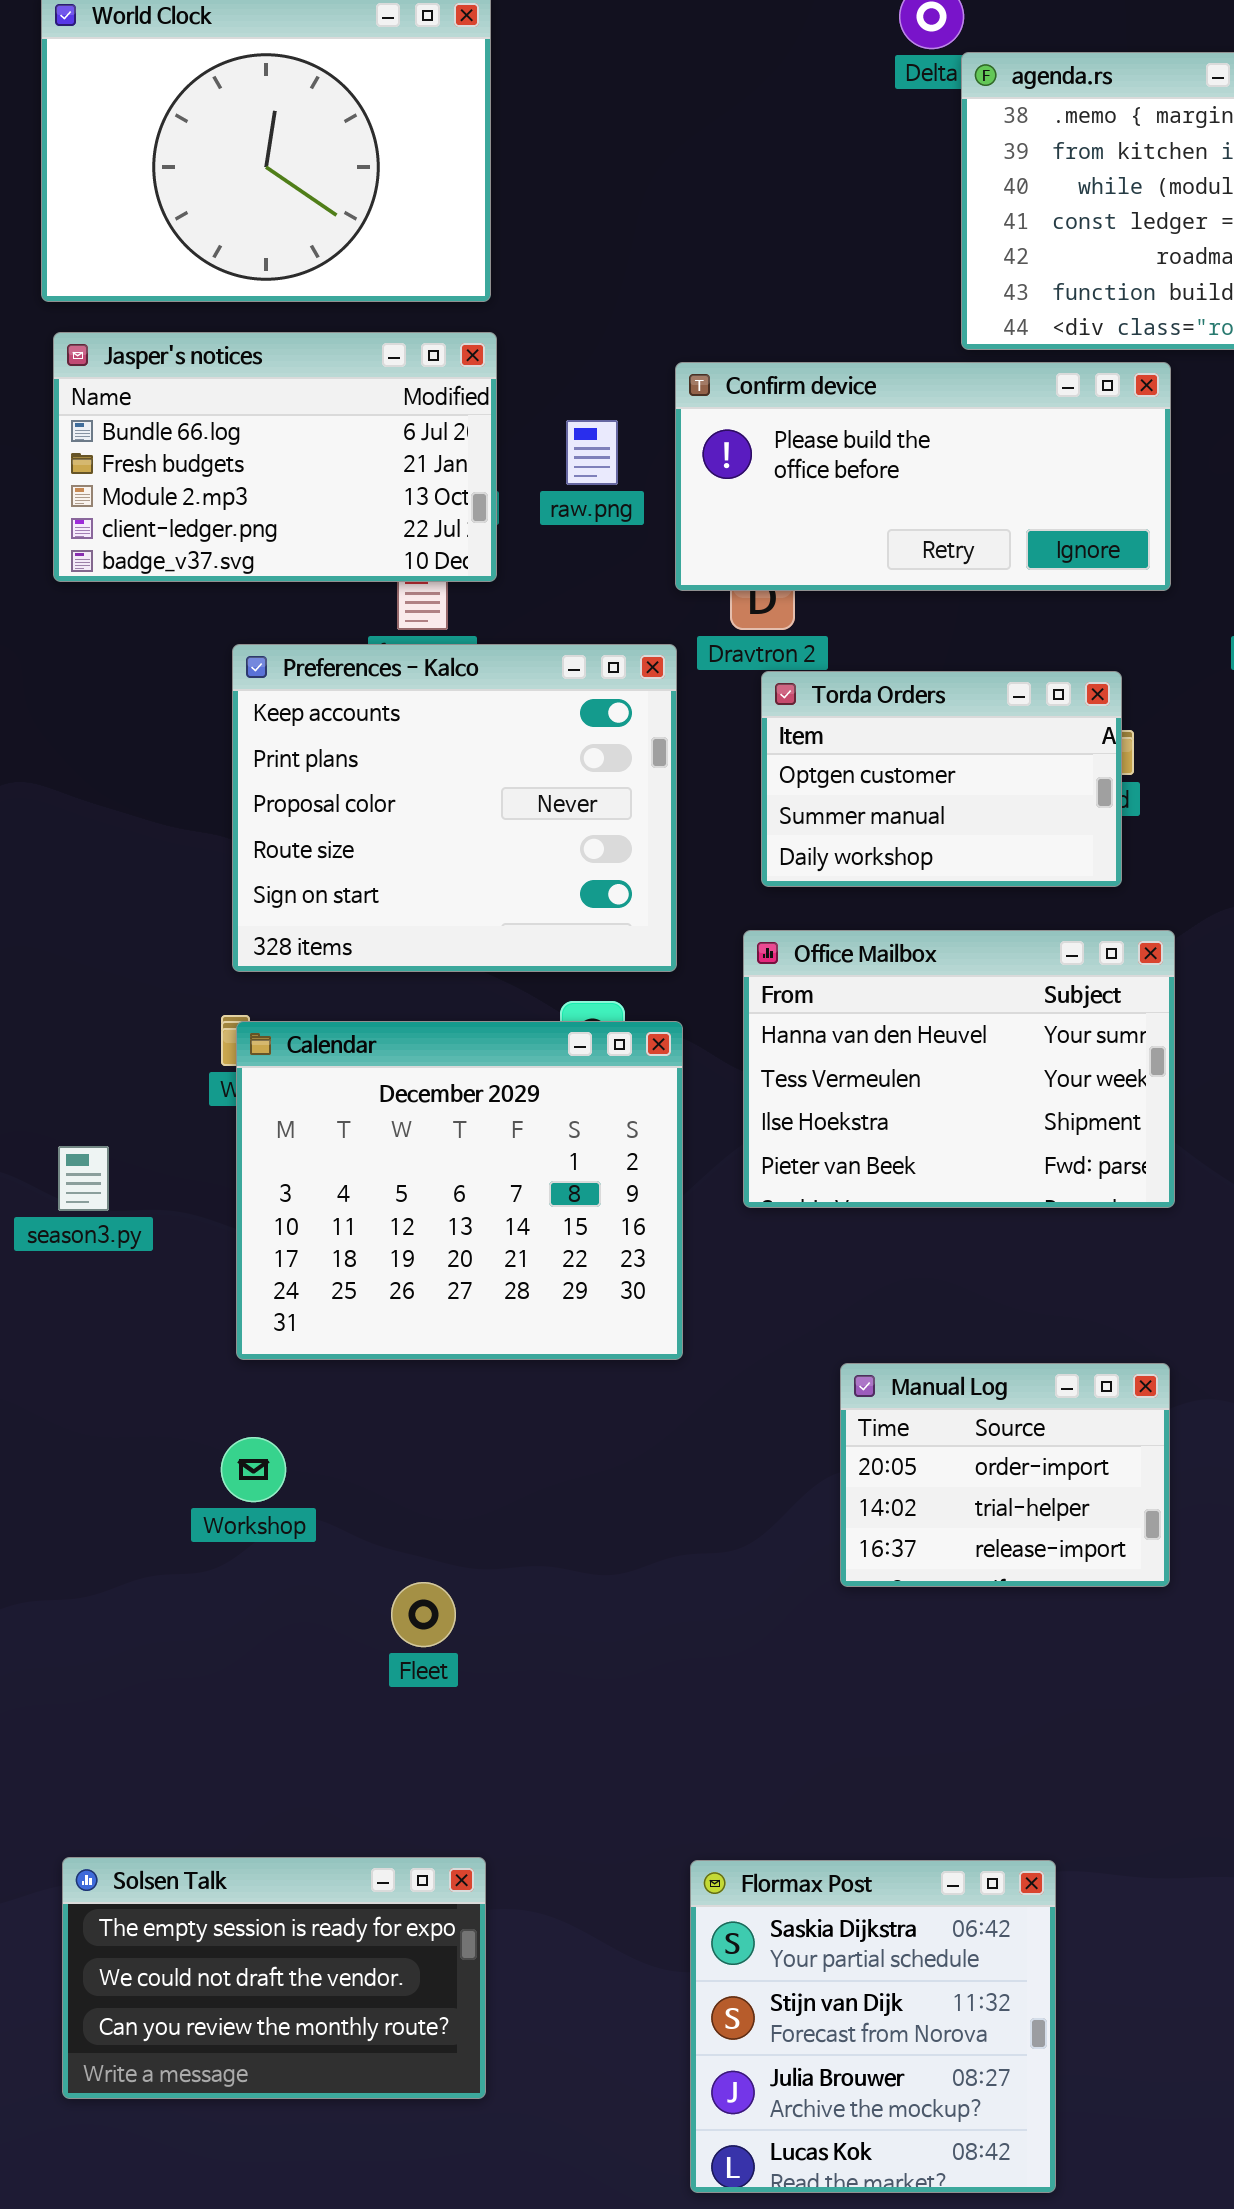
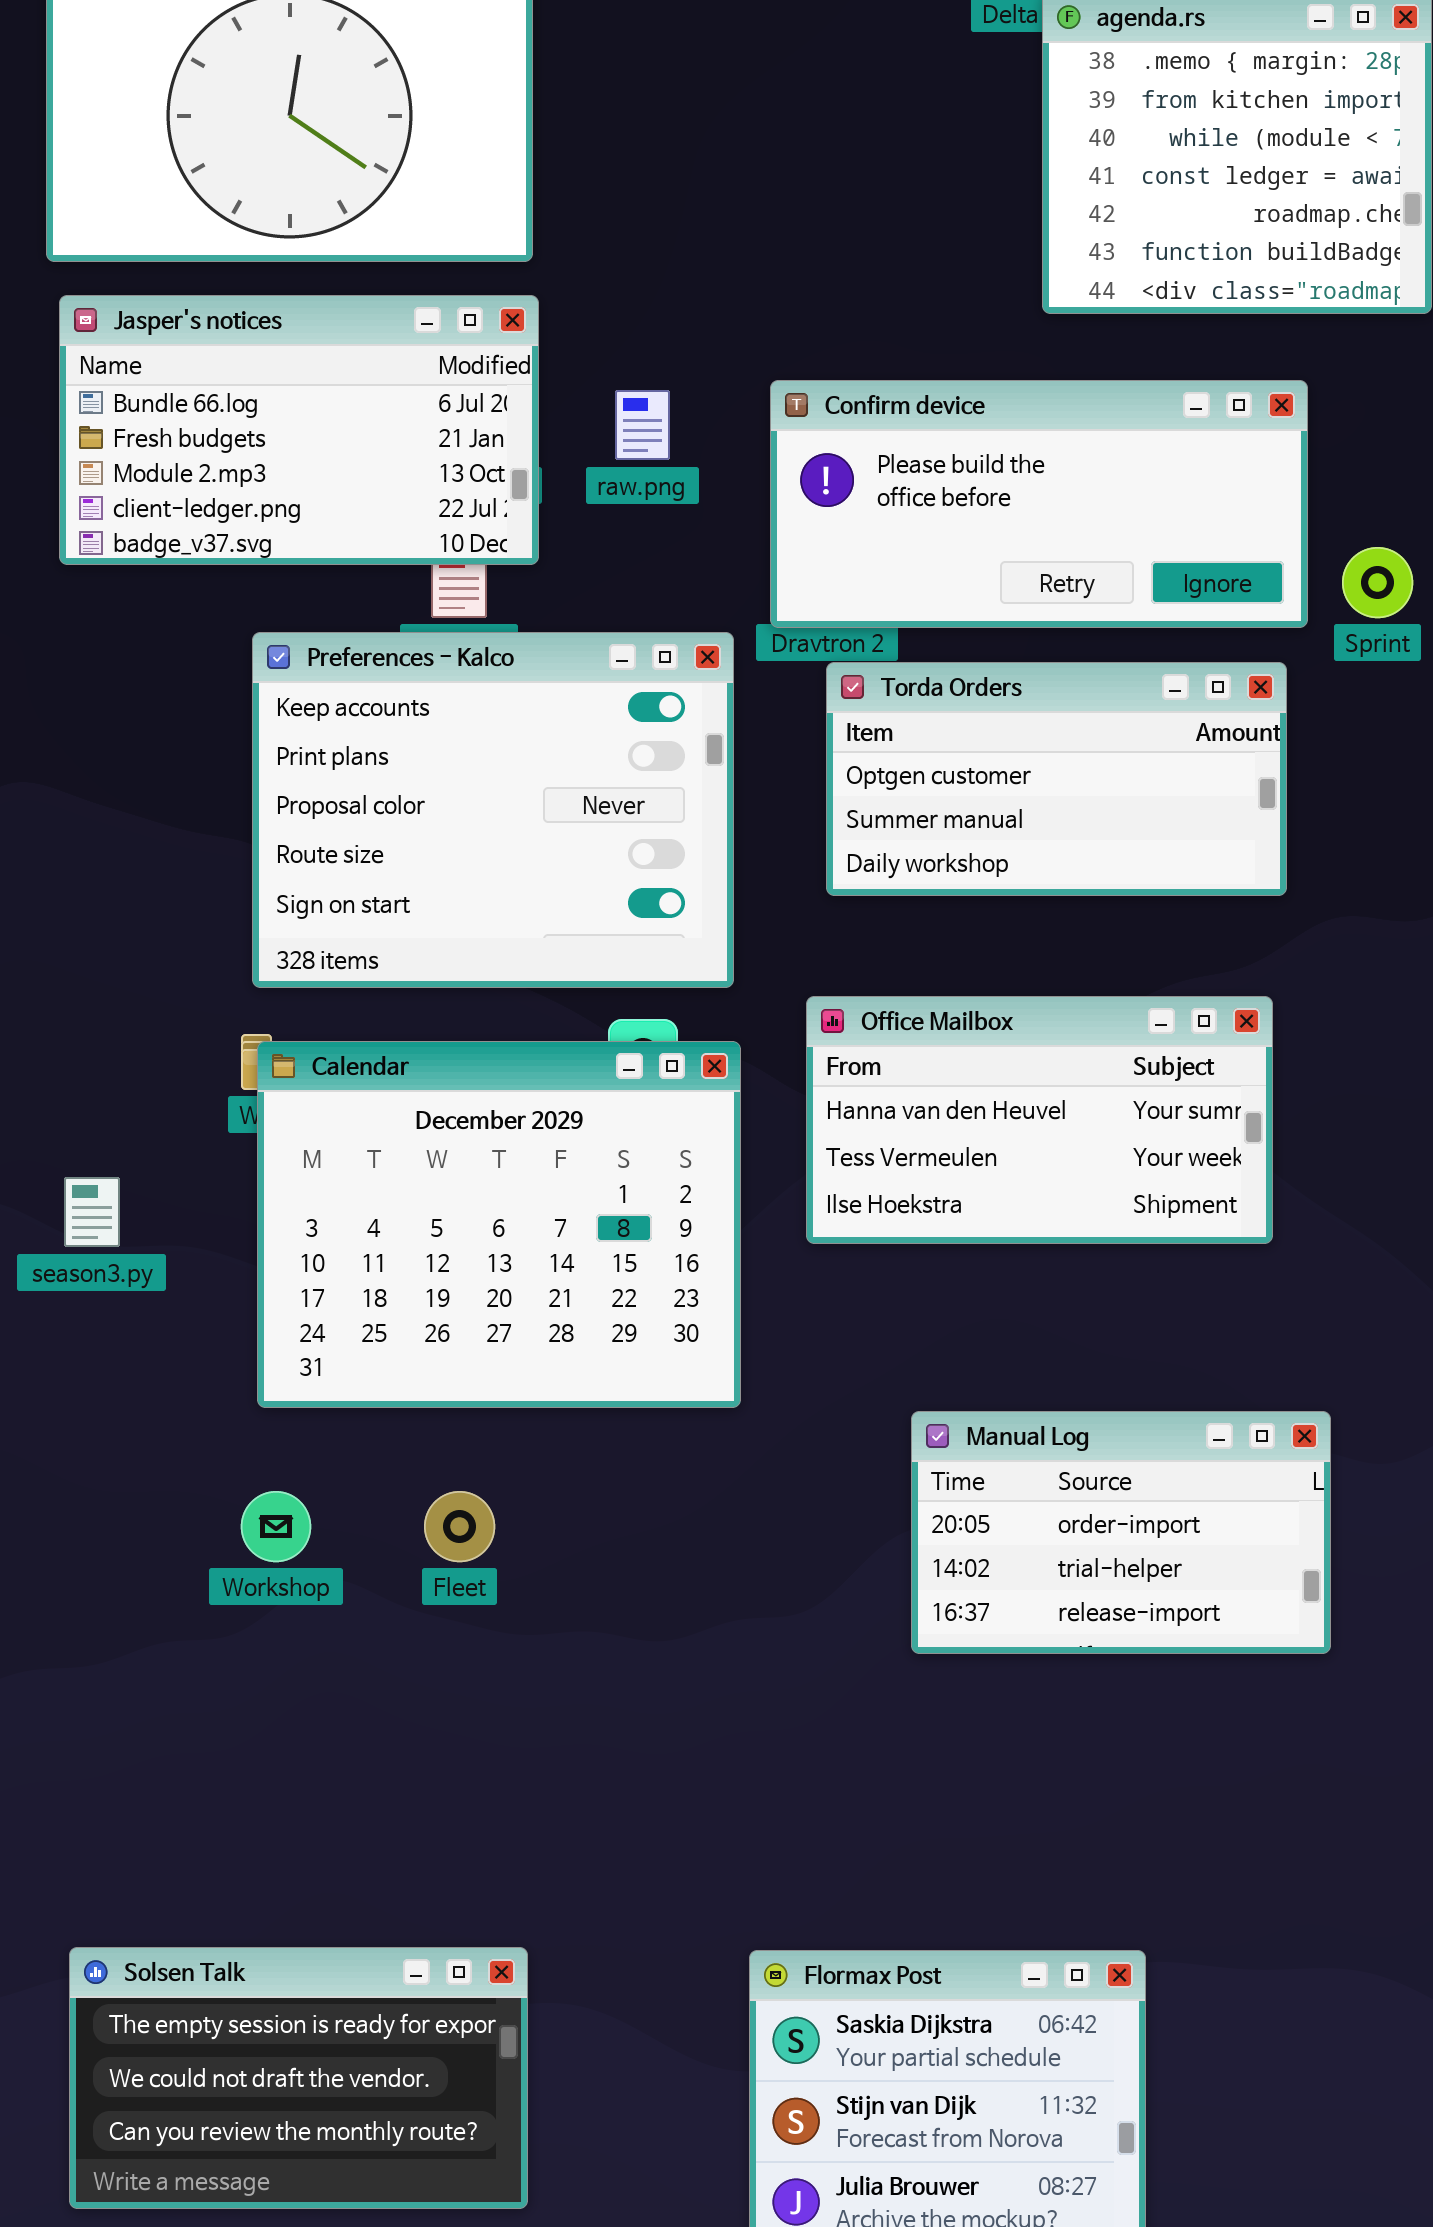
Confirm device: [675,362,1171,591] -> [770,380,1308,628], moved
Torda Orders: [761,671,1122,887] -> [826,662,1287,896], resized
Office Mailbox: [743,930,1175,1208] -> [806,996,1273,1244], resized
Manual Log: [840,1363,1170,1587] -> [911,1411,1331,1654], resized
Fleet: [391,1582,456,1647] -> [424,1491,495,1562], moved

